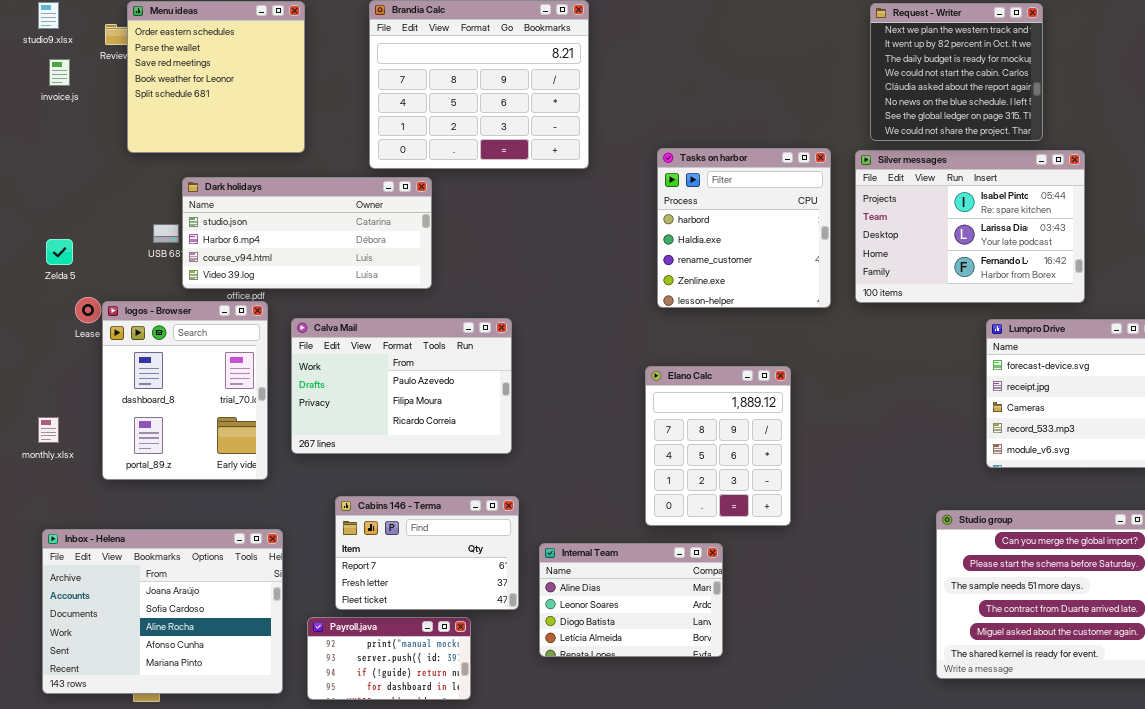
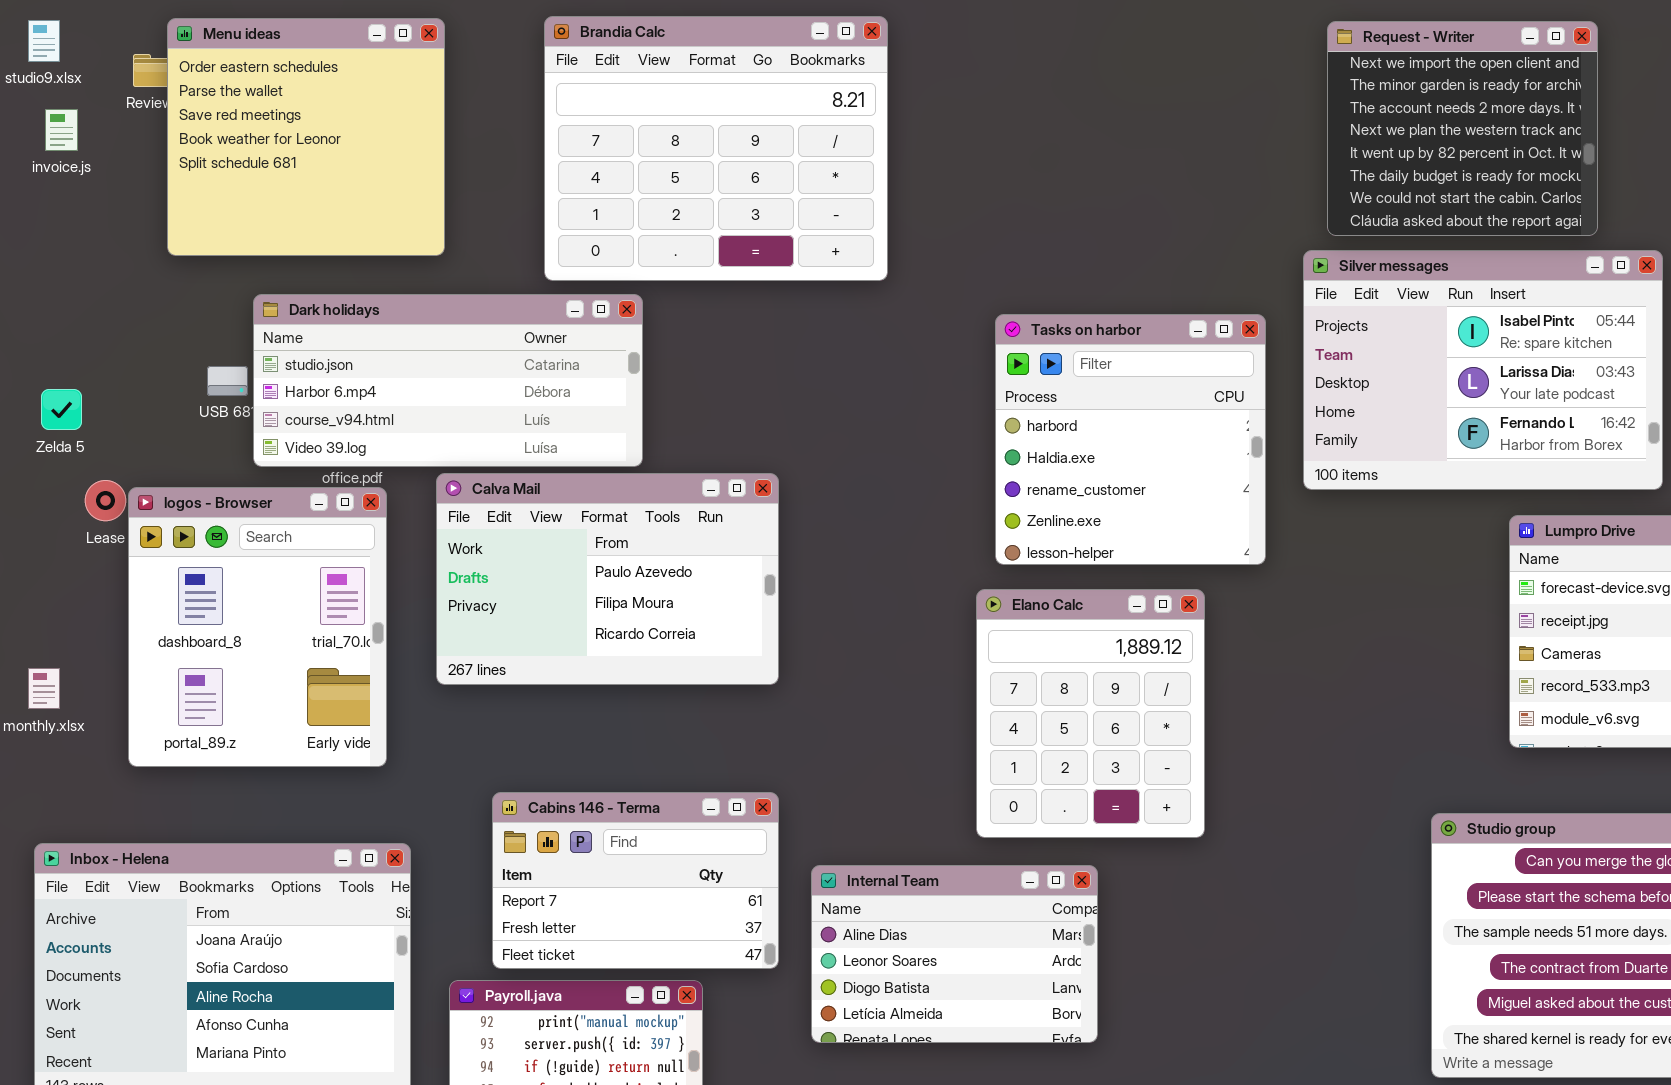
Request - Writer: [870,3,1043,141] -> [1327,21,1598,236], scrolled up 3 rows
Tasks on harbor: [657,148,831,308] -> [995,314,1266,565], moved
Calva Mail: [291,318,512,454] -> [436,473,779,685], moved

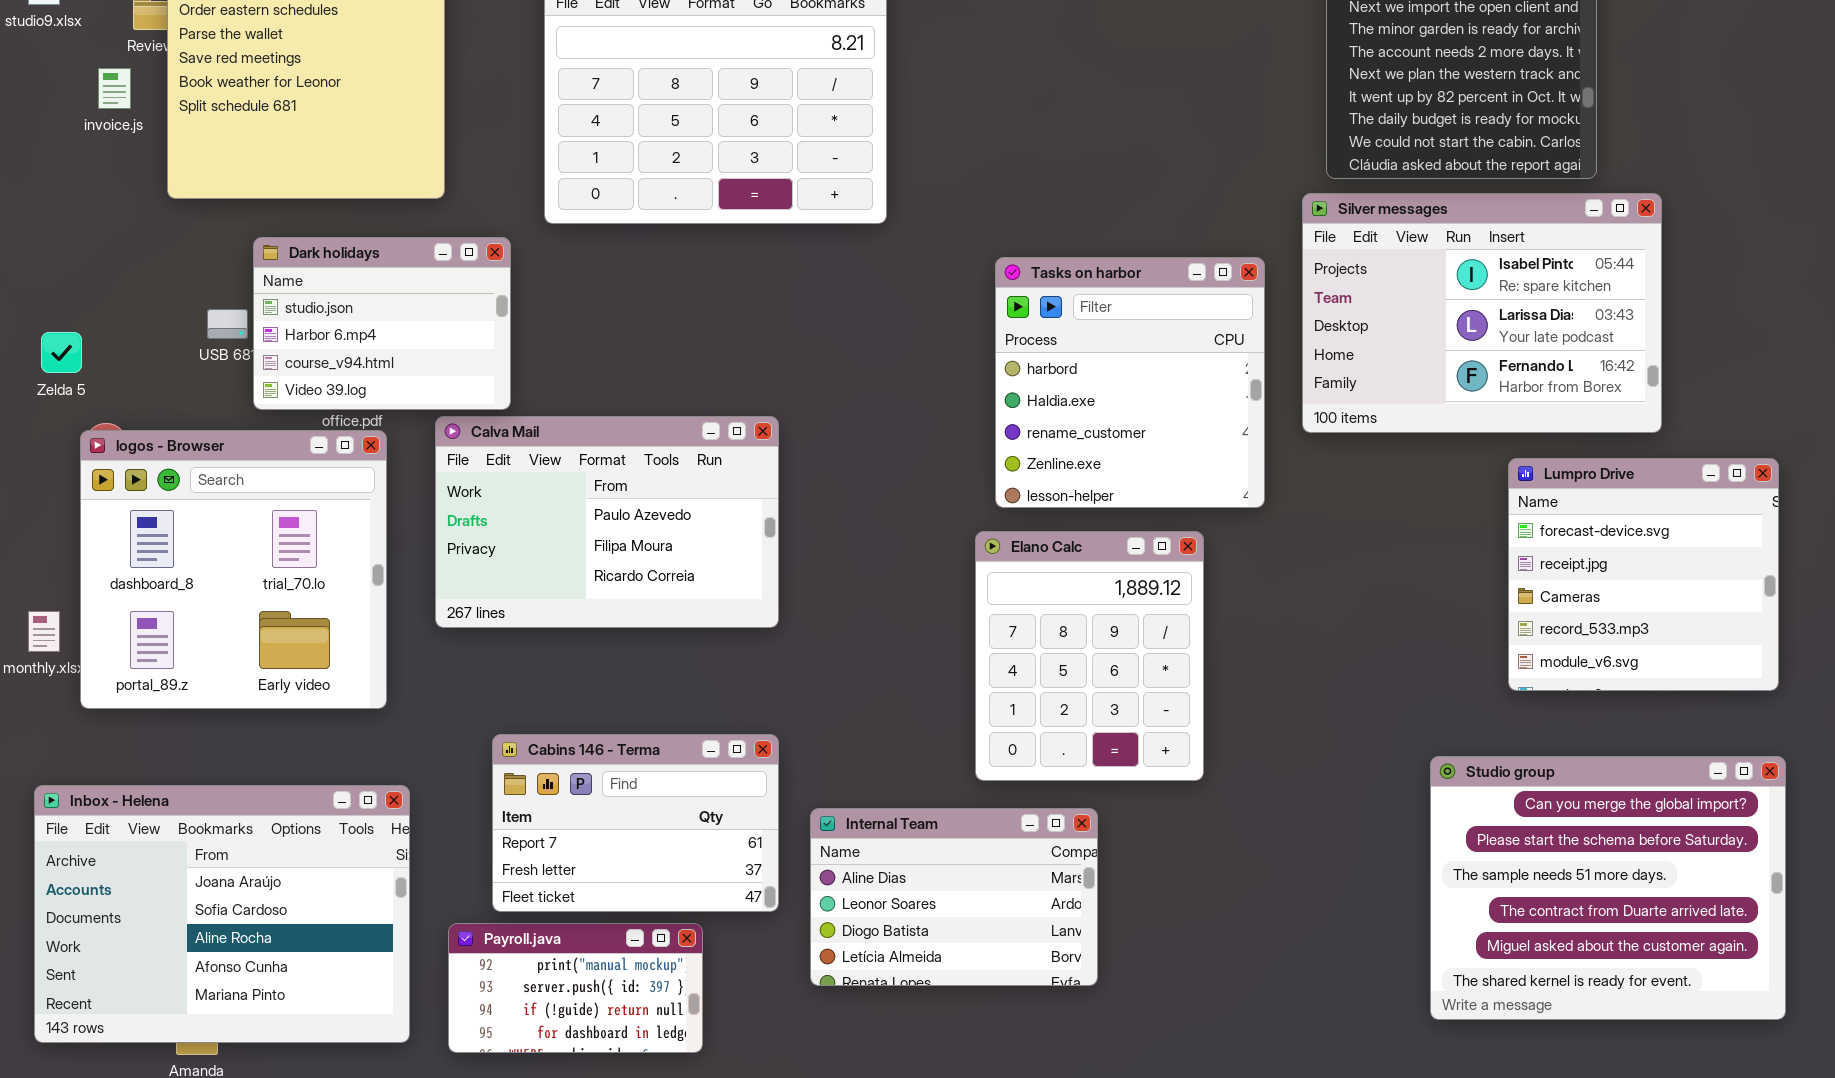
invoice.js: [45,109,78,151] -> [98,68,131,109], moved
Dark holidays: [253,294,643,467] -> [253,237,511,410], resized
logos - Browser: [128,487,387,767] -> [80,430,387,709], resized

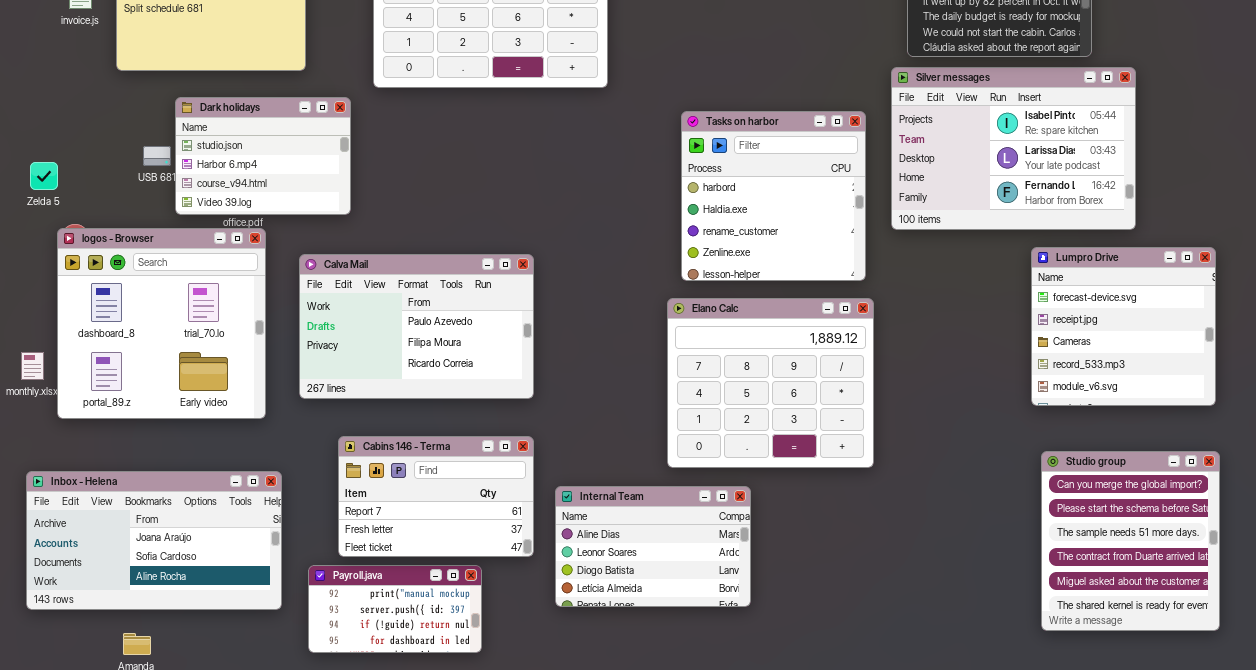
Calva Mail: [435,416,779,628] -> [299,254,534,399], moved
Elano Calc: [975,531,1204,781] -> [667,298,874,468], resized
Studio group: [1430,756,1786,1020] -> [1041,451,1220,631], resized
Inbox - Helena: [34,785,410,1043] -> [26,471,282,610], resized

